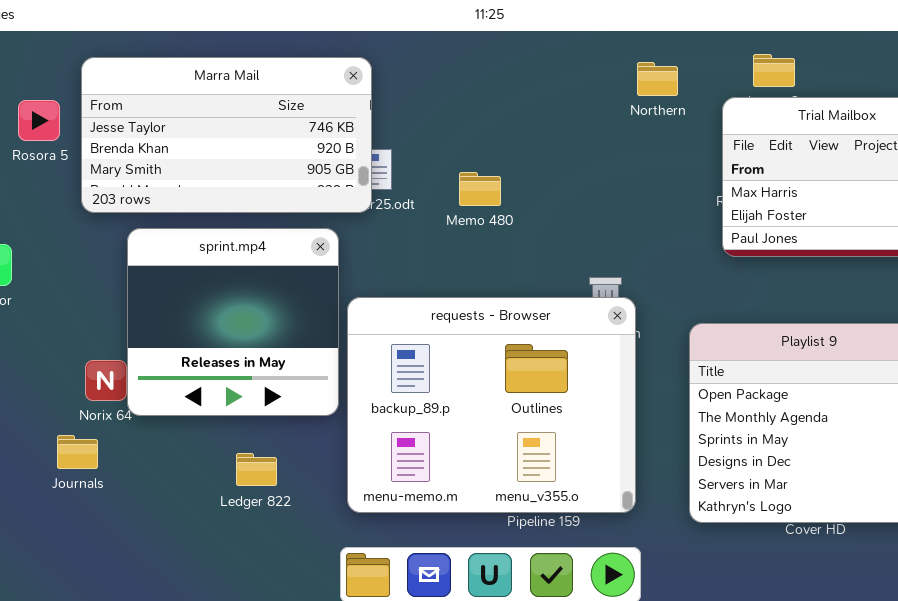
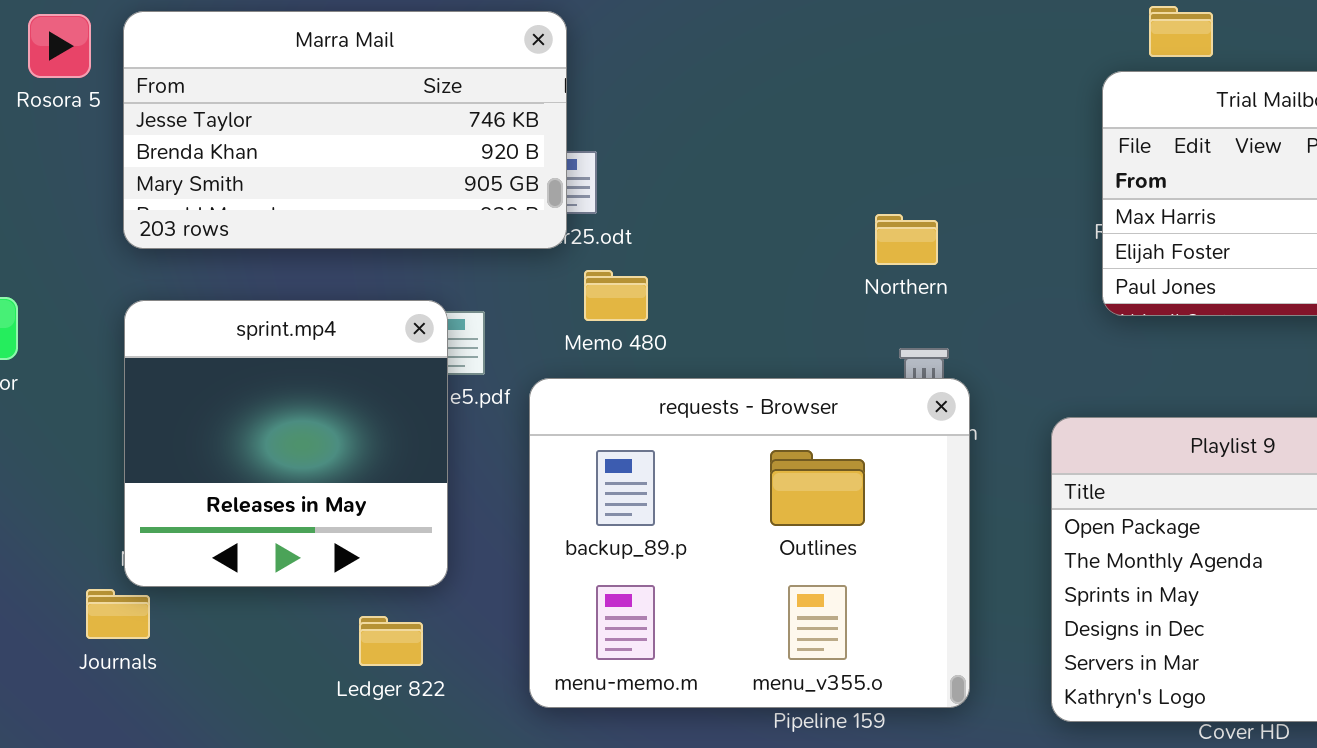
Northern: [637,62,678,96] -> [875,214,938,265], moved
Rosora 5: [18,100,60,141] -> [28,14,91,78], moved
Memo 480: [459,172,501,206] -> [584,270,648,321], moved
sprint.mp4: [127,228,339,416] -> [124,300,448,587], moved

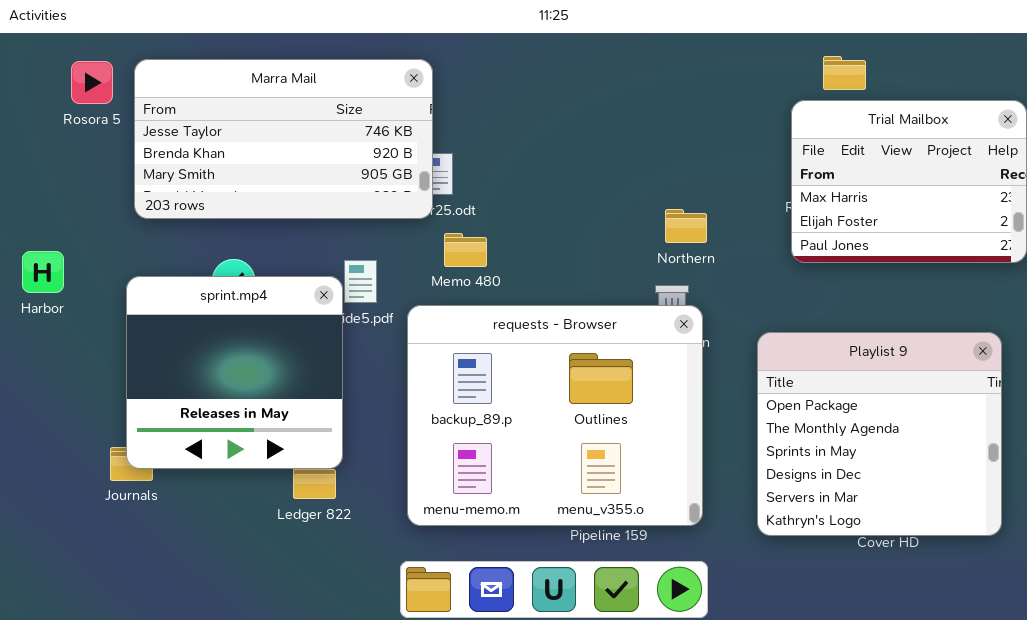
Northern: [875,214,938,265] -> [665,209,707,243], moved
sprint.mp4: [124,300,448,587] -> [126,276,343,469], moved

